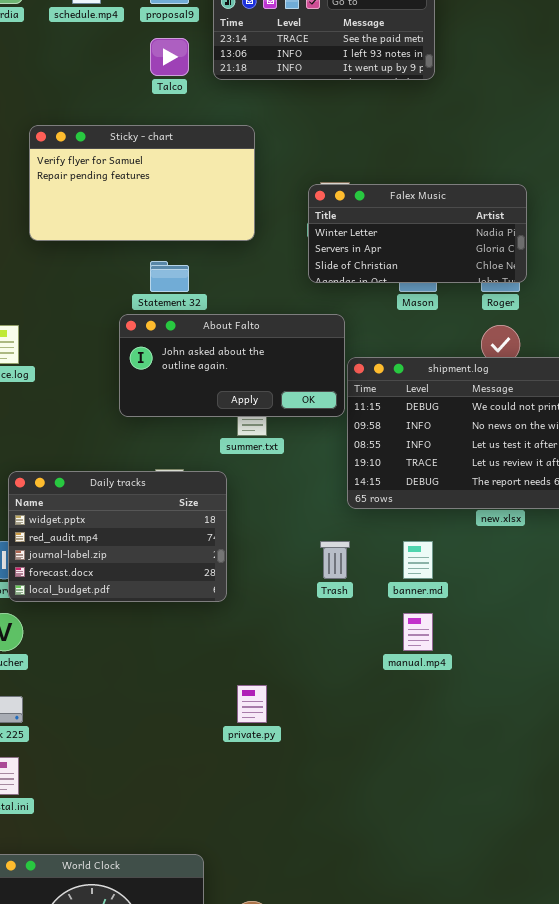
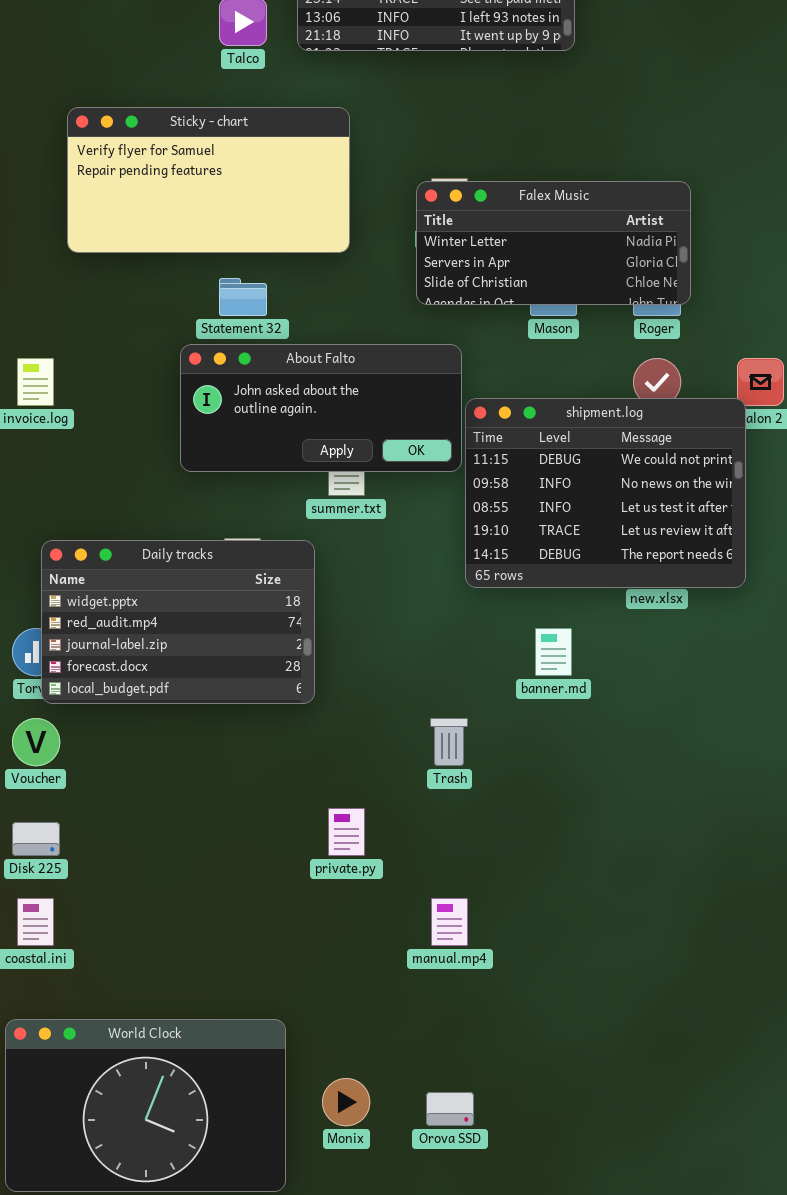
Trash: [320,541,350,579] -> [430,718,468,766], moved
manual.mp4: [403,613,433,651] -> [431,898,468,946], moved

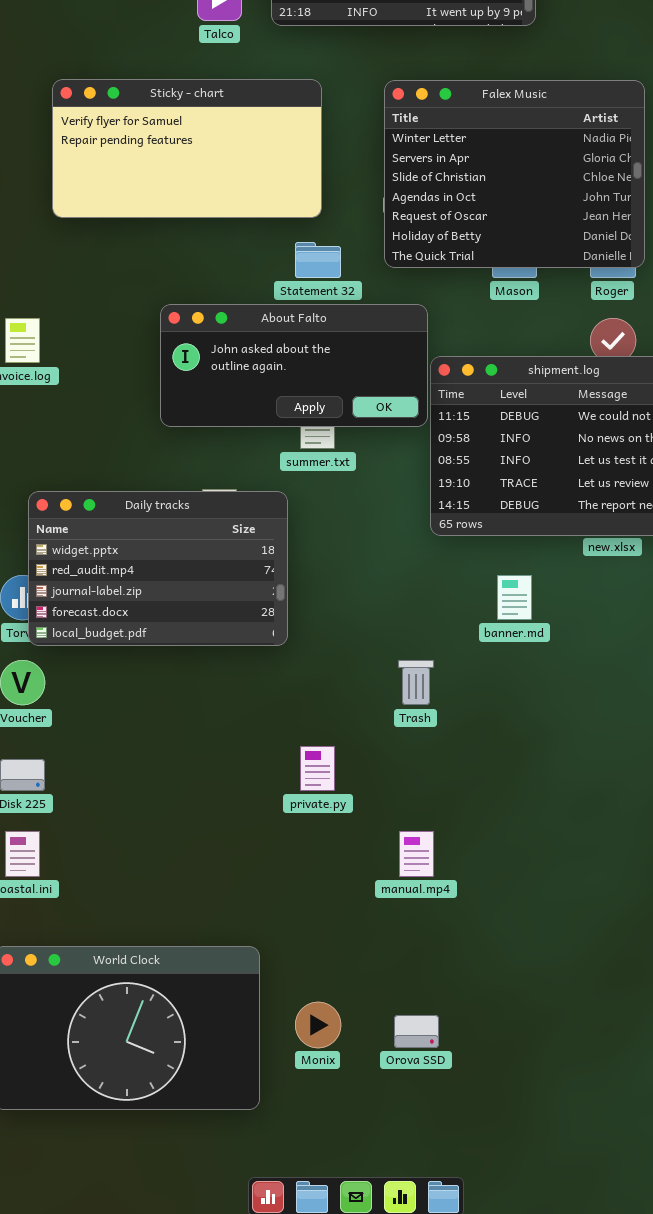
Falex Music: [416,181,691,305] -> [384,80,645,268], resized
Statement 32: [219,278,267,316] -> [295,242,341,278], moved

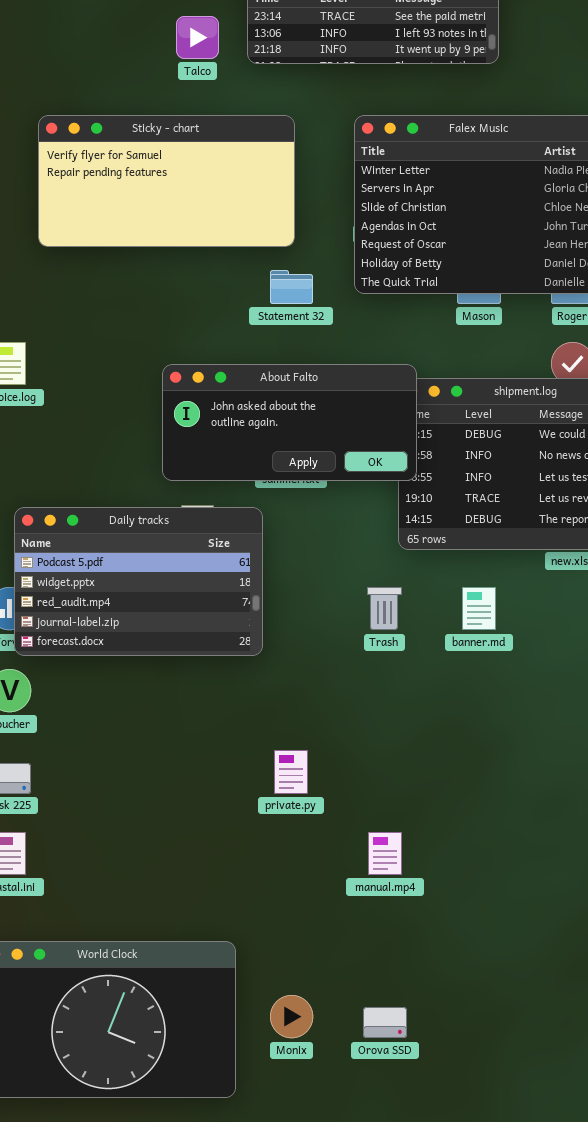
About Falto: [160,304,428,427] -> [162,364,417,481], moved
Daily tracks: [28,491,288,646] -> [14,507,263,656], scrolled up 1 row
Trash: [398,660,434,705] -> [367,587,402,630], moved

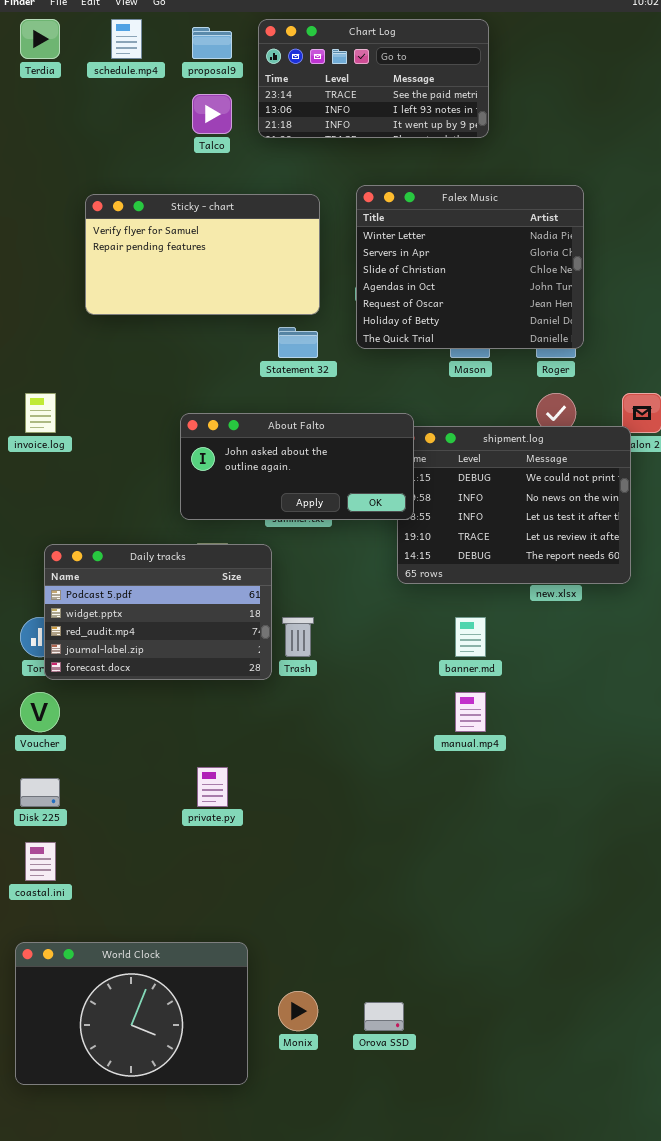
Sticky - chart: [38,115,295,247] -> [85,194,320,315], moved
Trash: [367,587,402,630] -> [282,617,314,657], moved
private.py: [274,750,308,794] -> [197,767,228,807], moved
manual.mp4: [368,832,402,875] -> [455,692,486,732], moved

